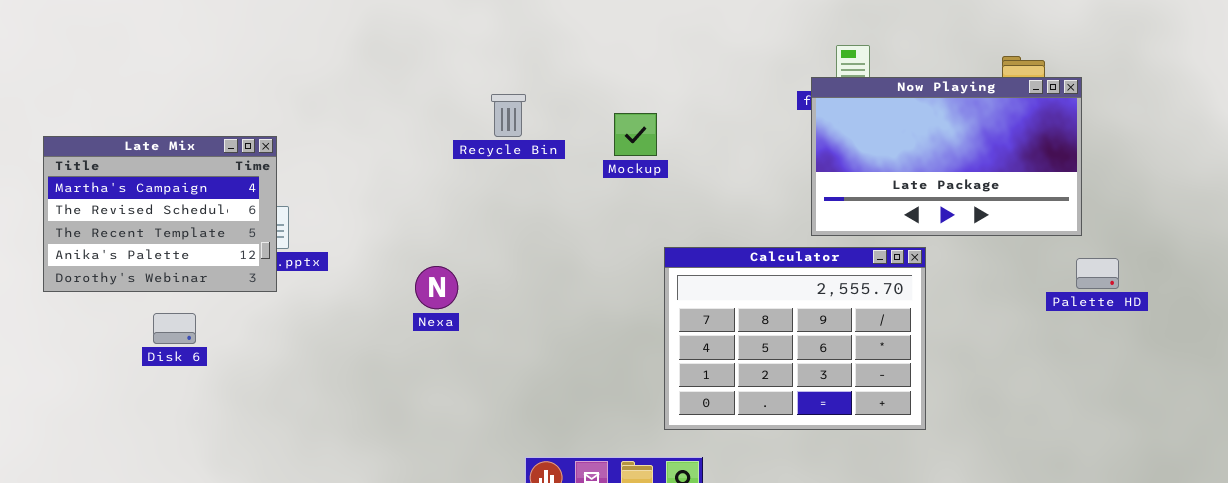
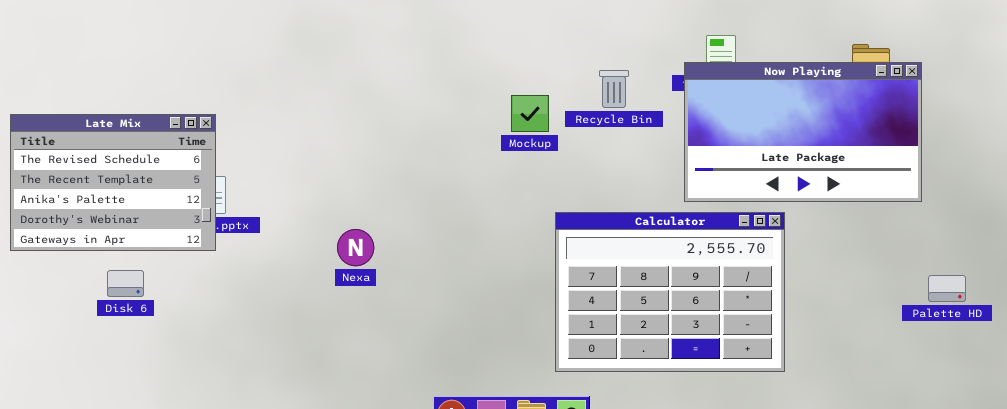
Recycle Bin: [491,94,526,137] -> [599,70,629,108], moved
Late Mix: [43,136,277,292] -> [10,114,216,251], scrolled down 1 row
Palette HD: [1076,258,1119,289] -> [928,275,966,302], moved

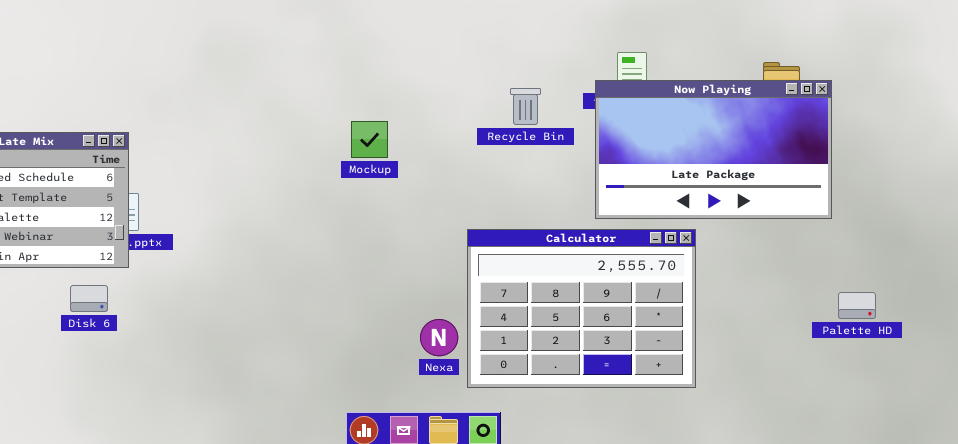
Mockup: [511,95,549,132] -> [351,121,388,158], moved
Nexa: [337,229,374,266] -> [420,319,458,356], moved
Disk 6: [107,270,144,297] -> [70,285,108,312], moved

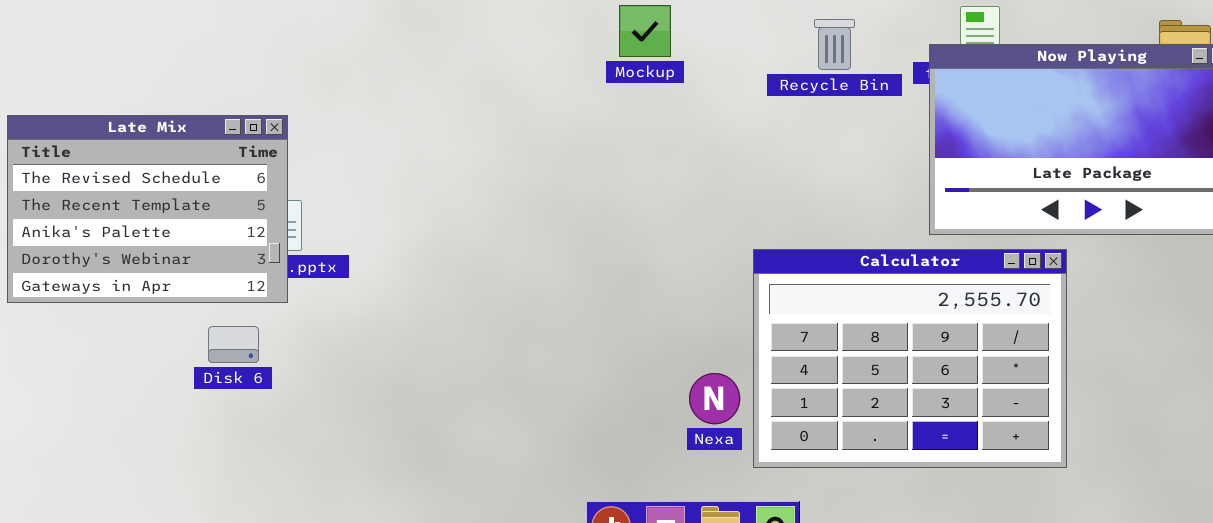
Recycle Bin: [510,88,541,125] -> [814,19,855,70], moved
Mockup: [351,121,388,158] -> [619,5,671,57], moved

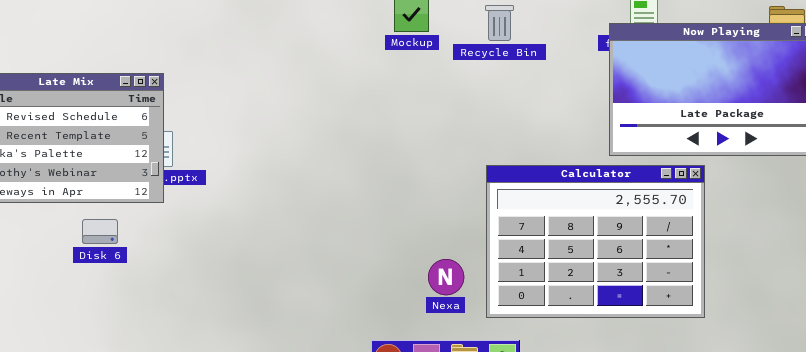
Recycle Bin: [814,19,855,70] -> [485,5,514,41], moved
Disk 6: [208,326,259,363] -> [82,219,118,244], moved
Nexa: [689,373,740,424] -> [428,259,464,295], moved

